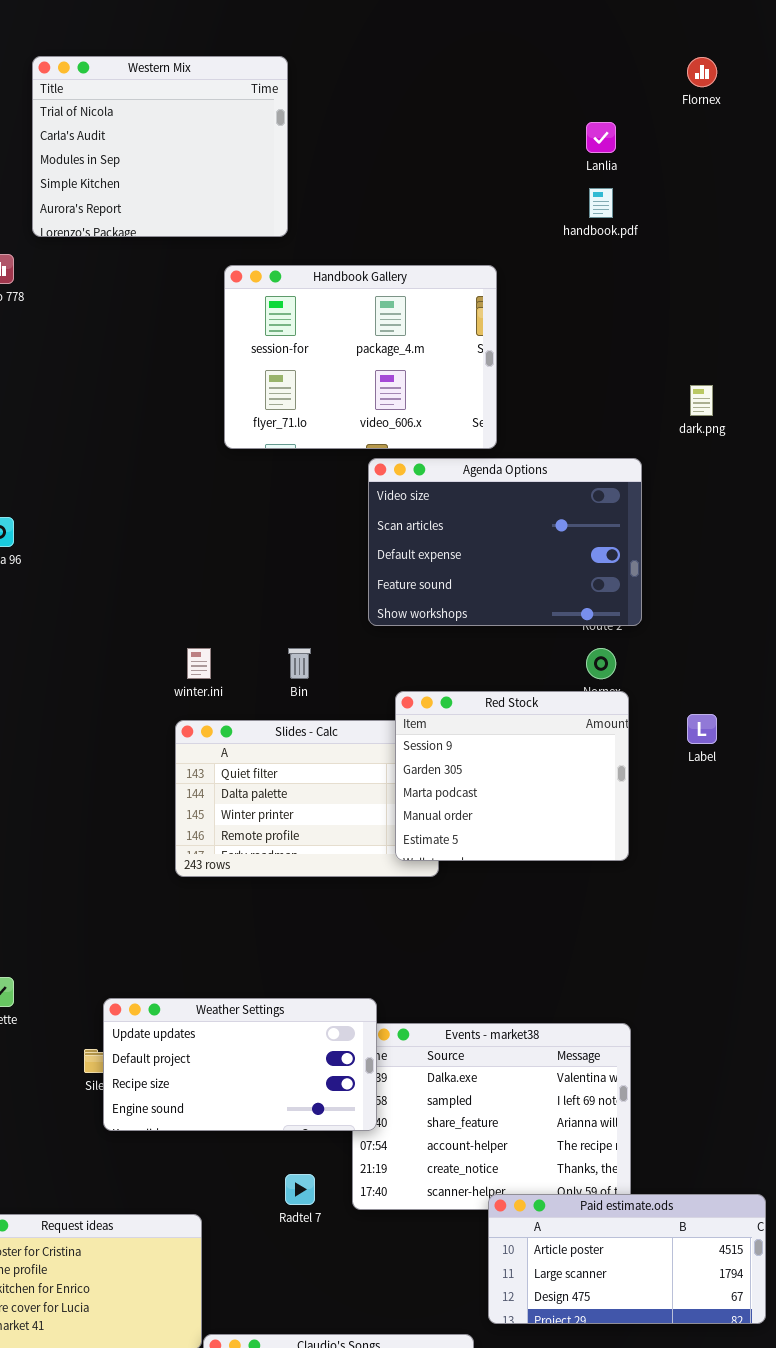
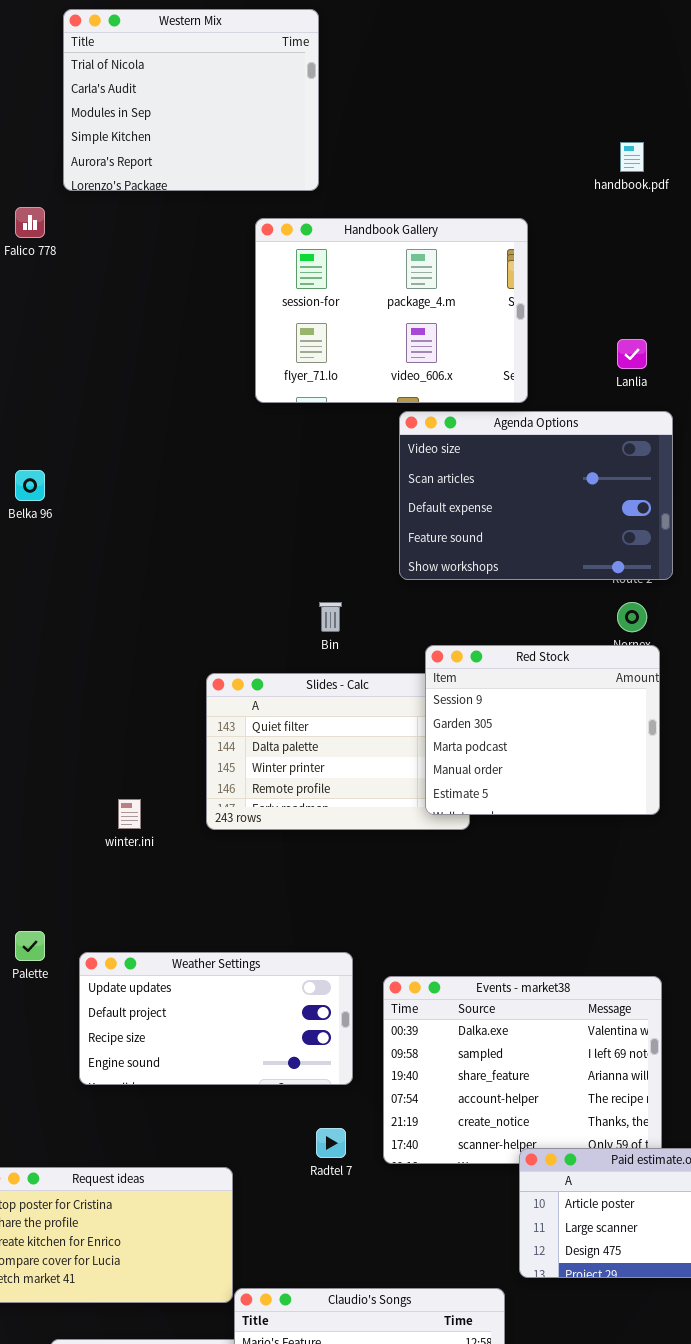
Lanlia: [586,122,616,153] -> [617,339,647,369], moved
winter.ini: [187,648,211,679] -> [118,799,141,829], moved
Weather Settings: [103,998,377,1131] -> [79,952,353,1085], moved

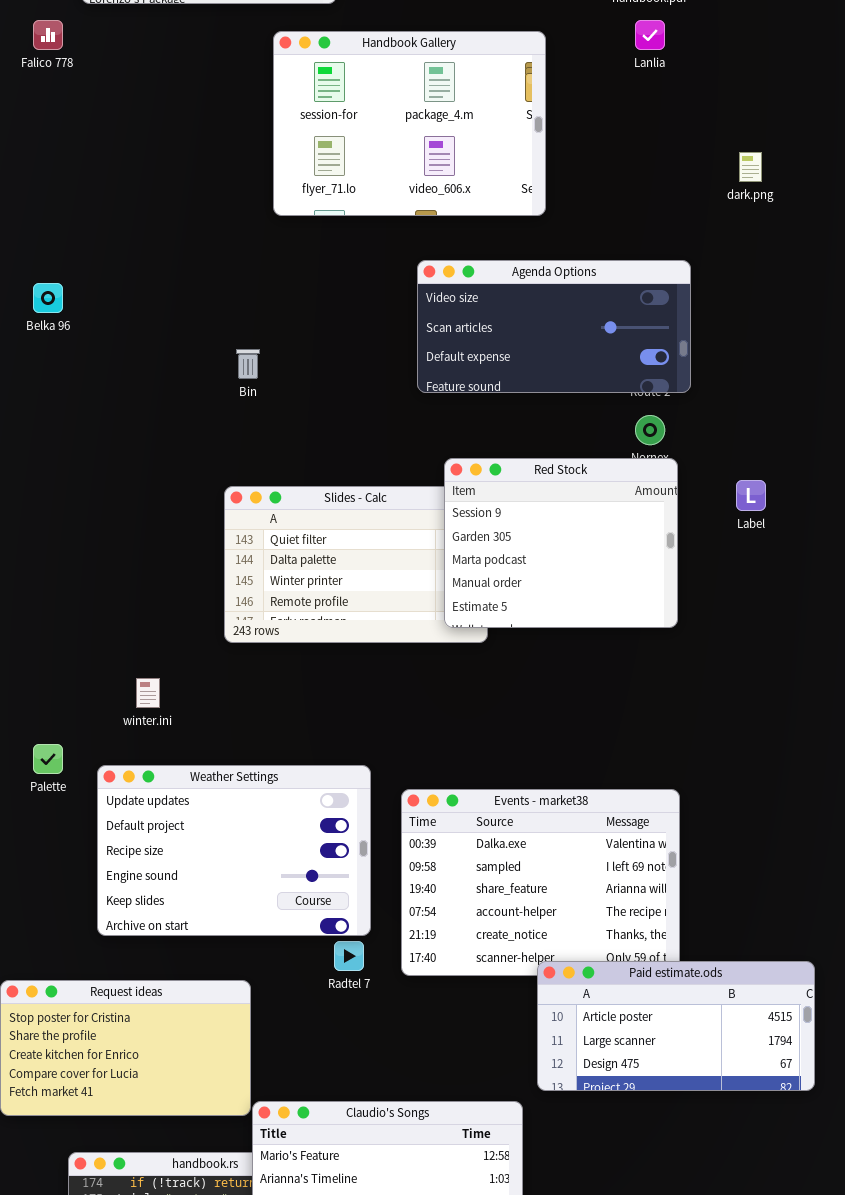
Lanlia: [617,339,647,369] -> [635,20,665,50], moved
Agenda Options: [399,411,673,580] -> [417,260,691,393], resized
Bin: [319,602,342,632] -> [236,349,260,379], moved
winter.ini: [118,799,141,829] -> [136,678,160,708], moved
Weather Settings: [79,952,353,1085] -> [97,765,371,936], resized

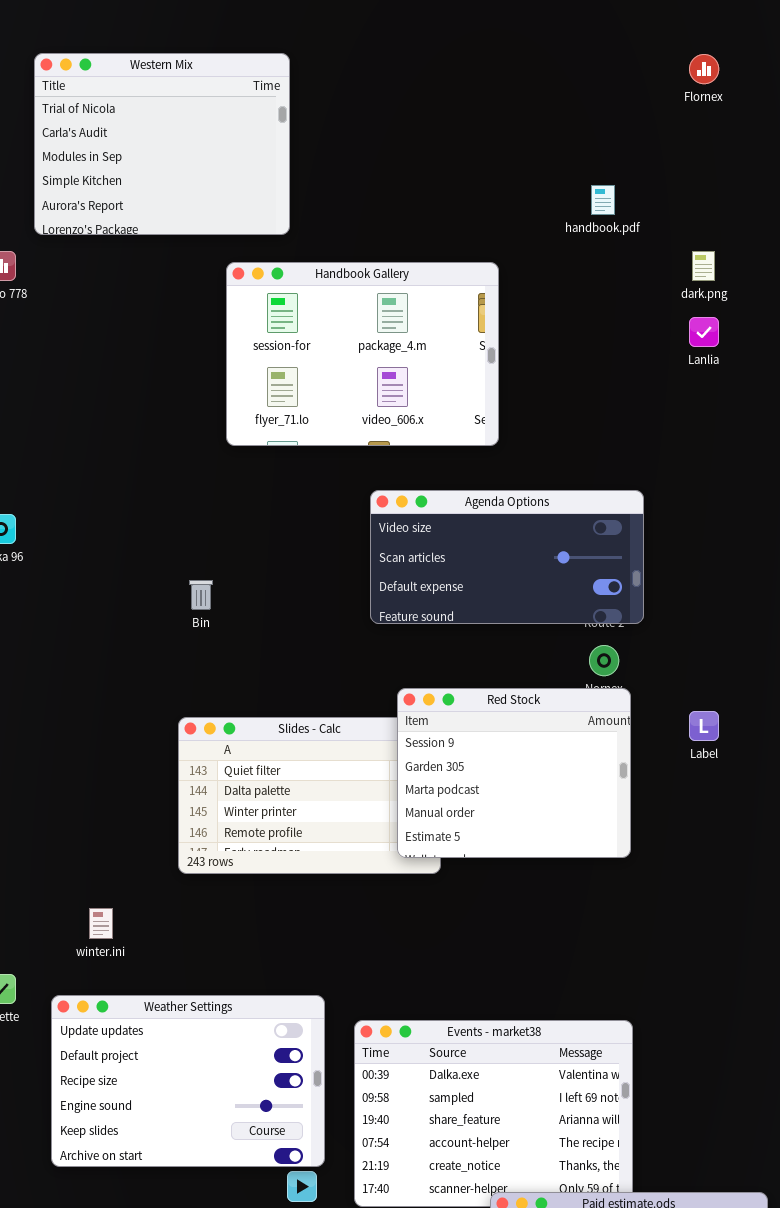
Lanlia: [635,20,665,50] -> [689,317,719,347], moved
dark.png: [739,152,762,182] -> [692,251,715,281], moved

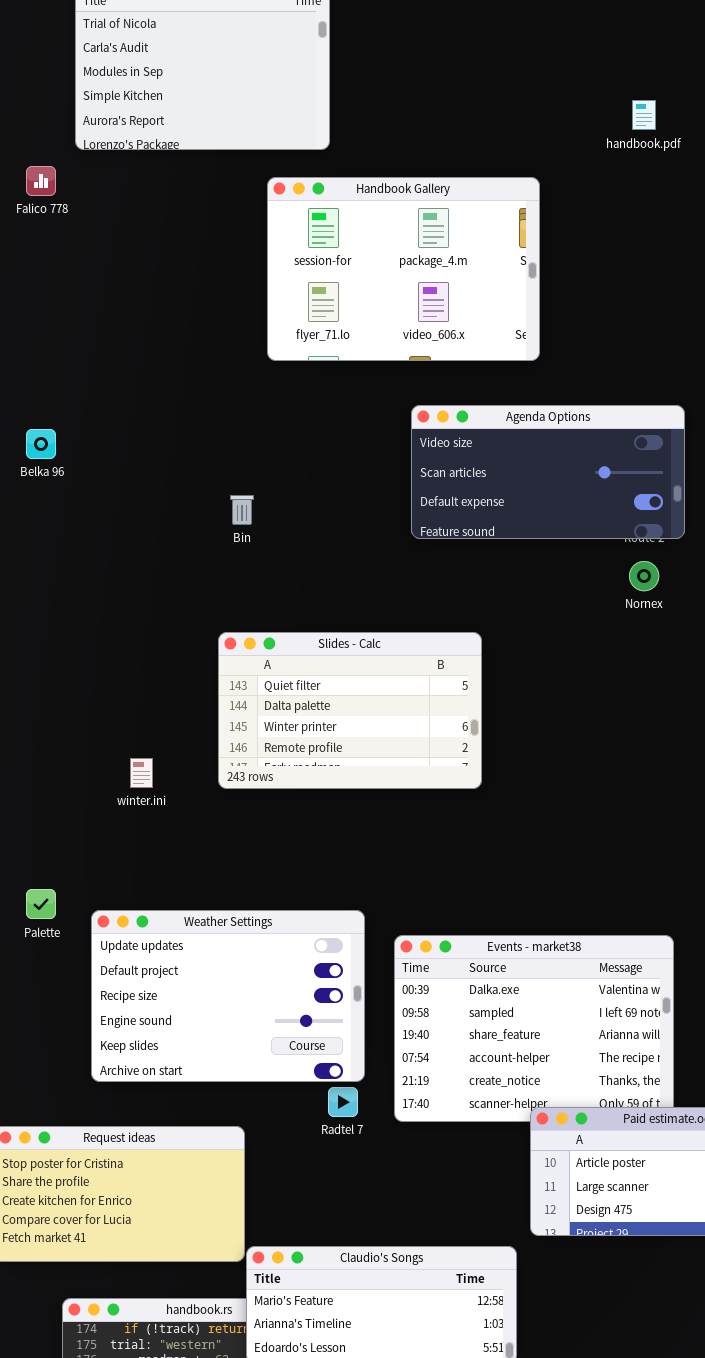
Red Stock: [397,688,631,858] -> none, closed
winter.ini: [89,908,113,939] -> [130,758,153,788], moved

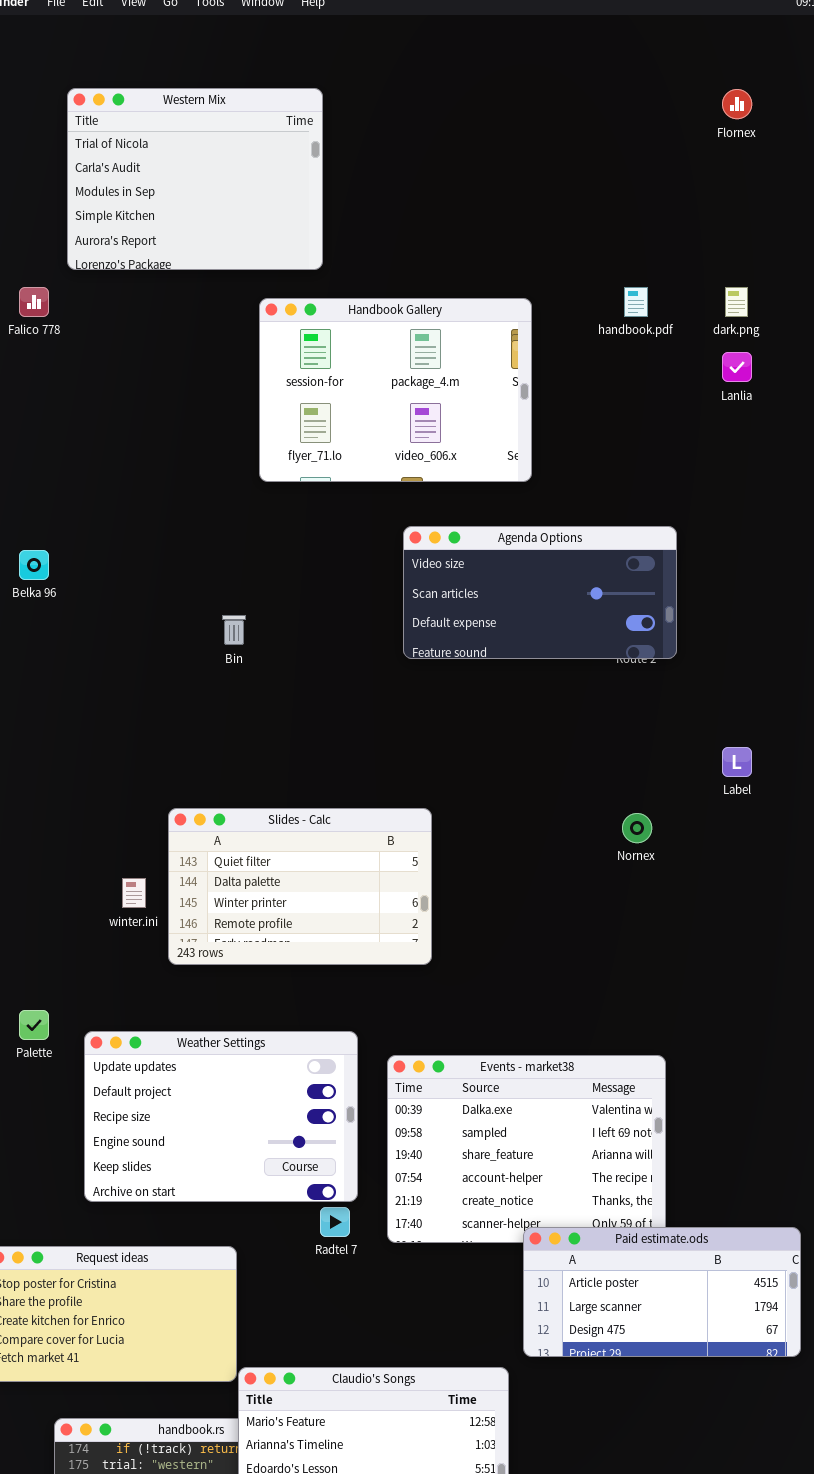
handbook.pdf: [632,100,656,130] -> [624,287,648,317], moved
Nornex: [629,561,659,591] -> [622,813,652,843], moved
Slides - Calc: [218,632,482,789] -> [168,808,432,965], moved

